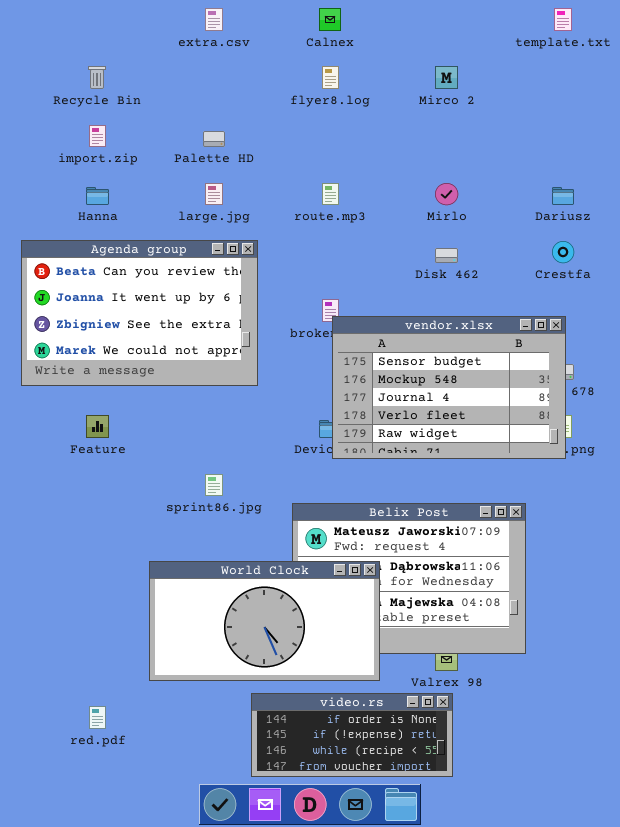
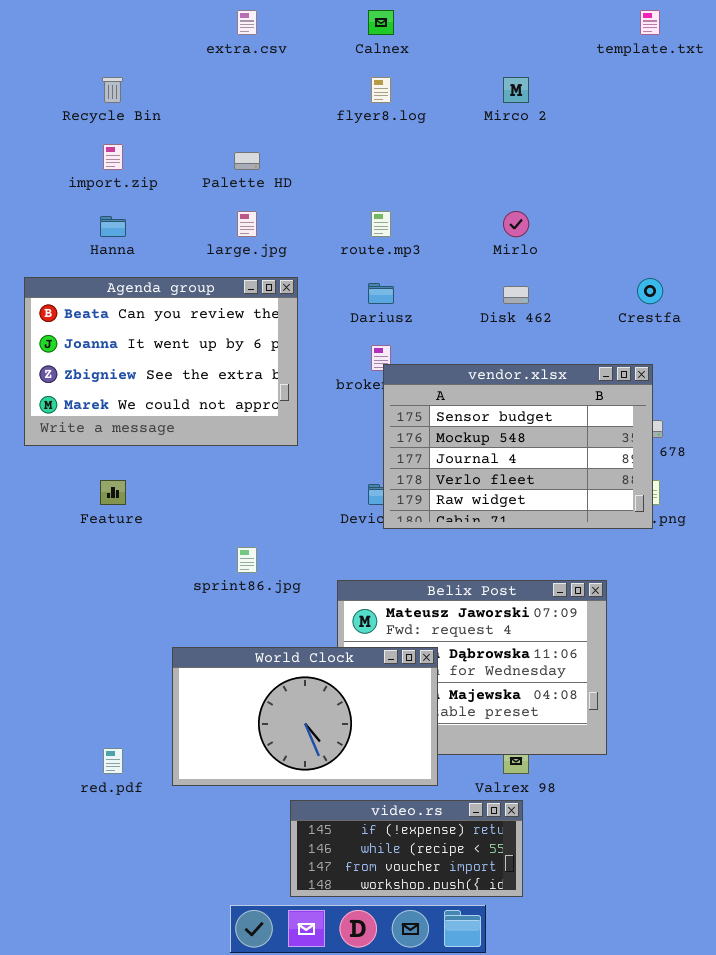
Dariusz: [552,187,574,205] -> [368,283,394,304], moved
video.rs: [251,693,453,777] -> [290,800,523,897], scrolled down 1 row
red.pdf: [89,706,106,729] -> [103,748,123,774], moved

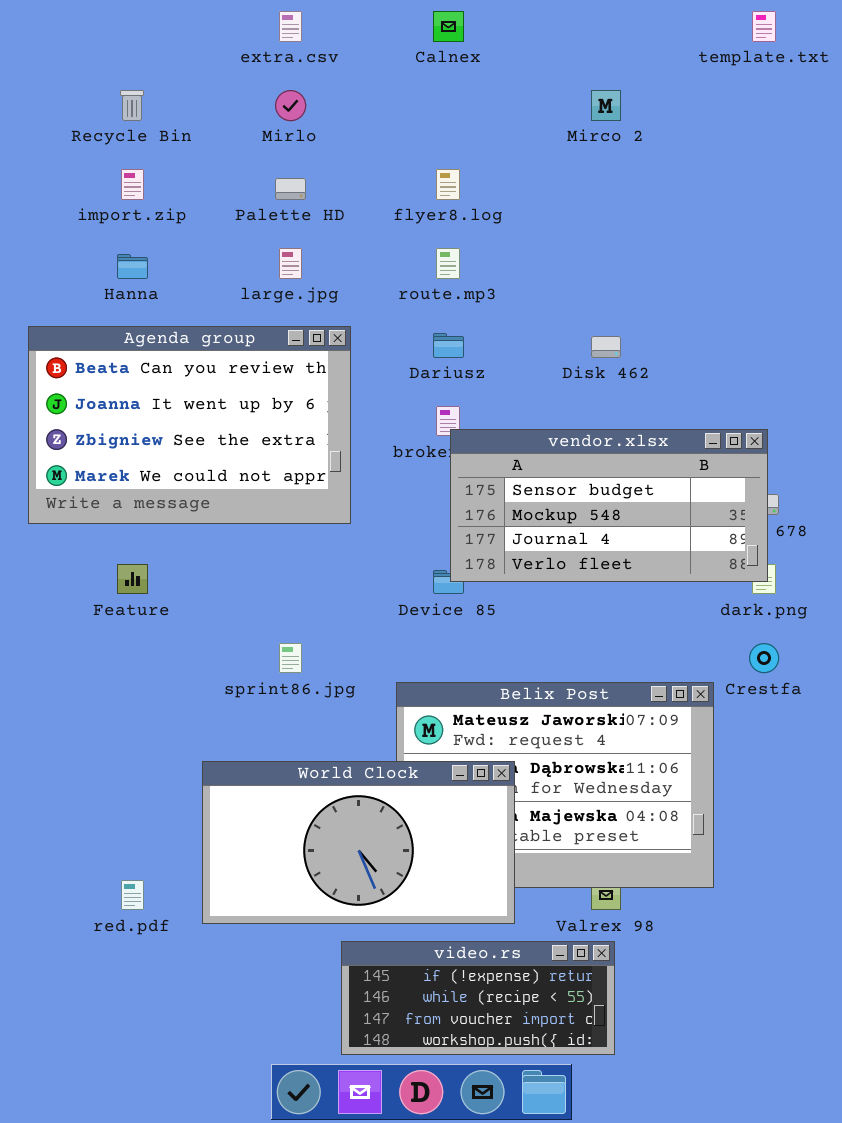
flyer8.log: [371,77,391,103] -> [436,169,460,200], moved
Mirlo: [503,211,529,237] -> [275,90,306,121], moved
Crestfa: [637,278,663,304] -> [749,643,779,673], moved
vendor.xlsx: [383,364,653,529] -> [450,429,768,582], resized

